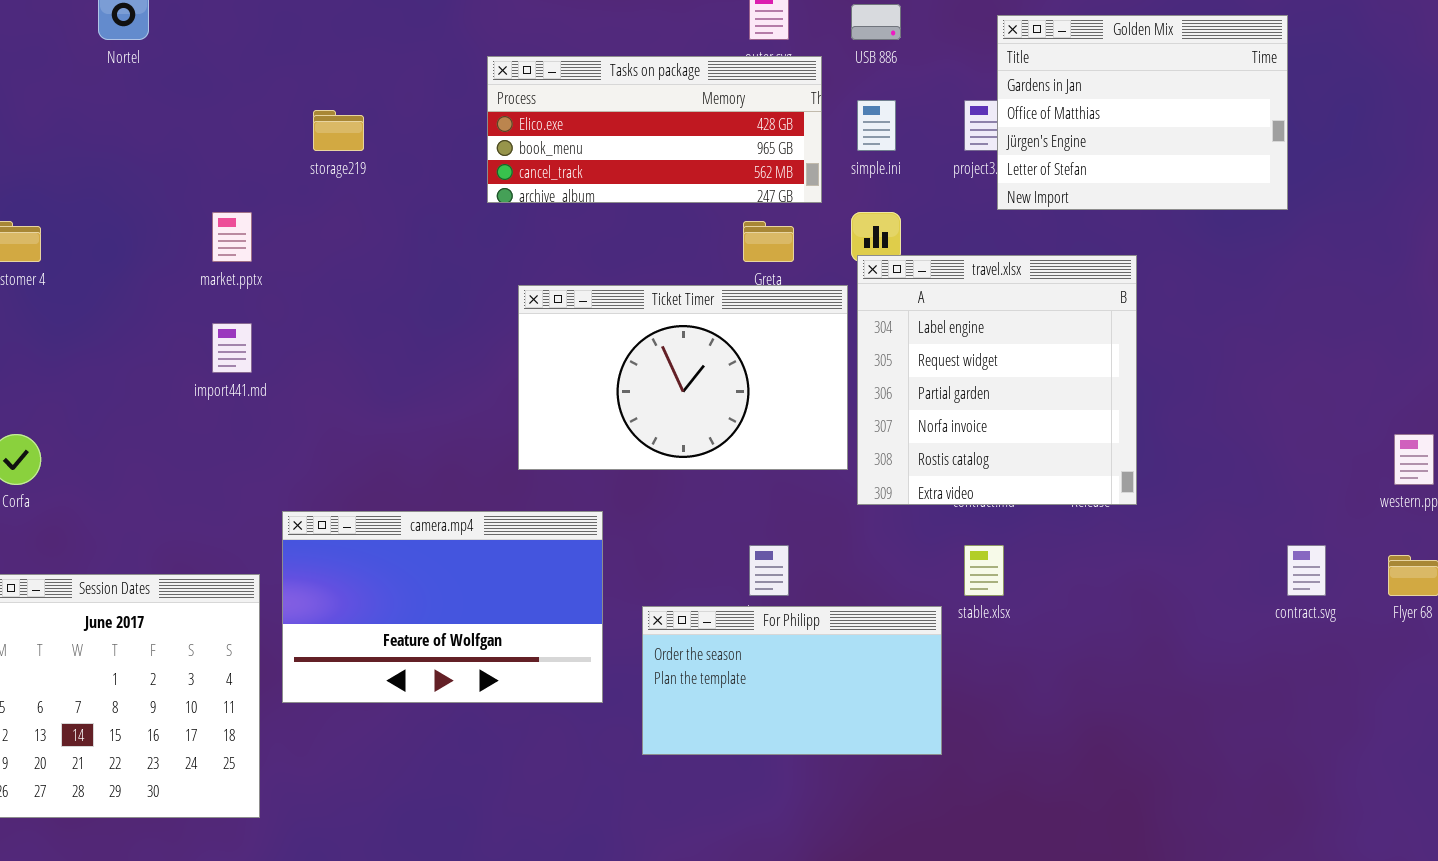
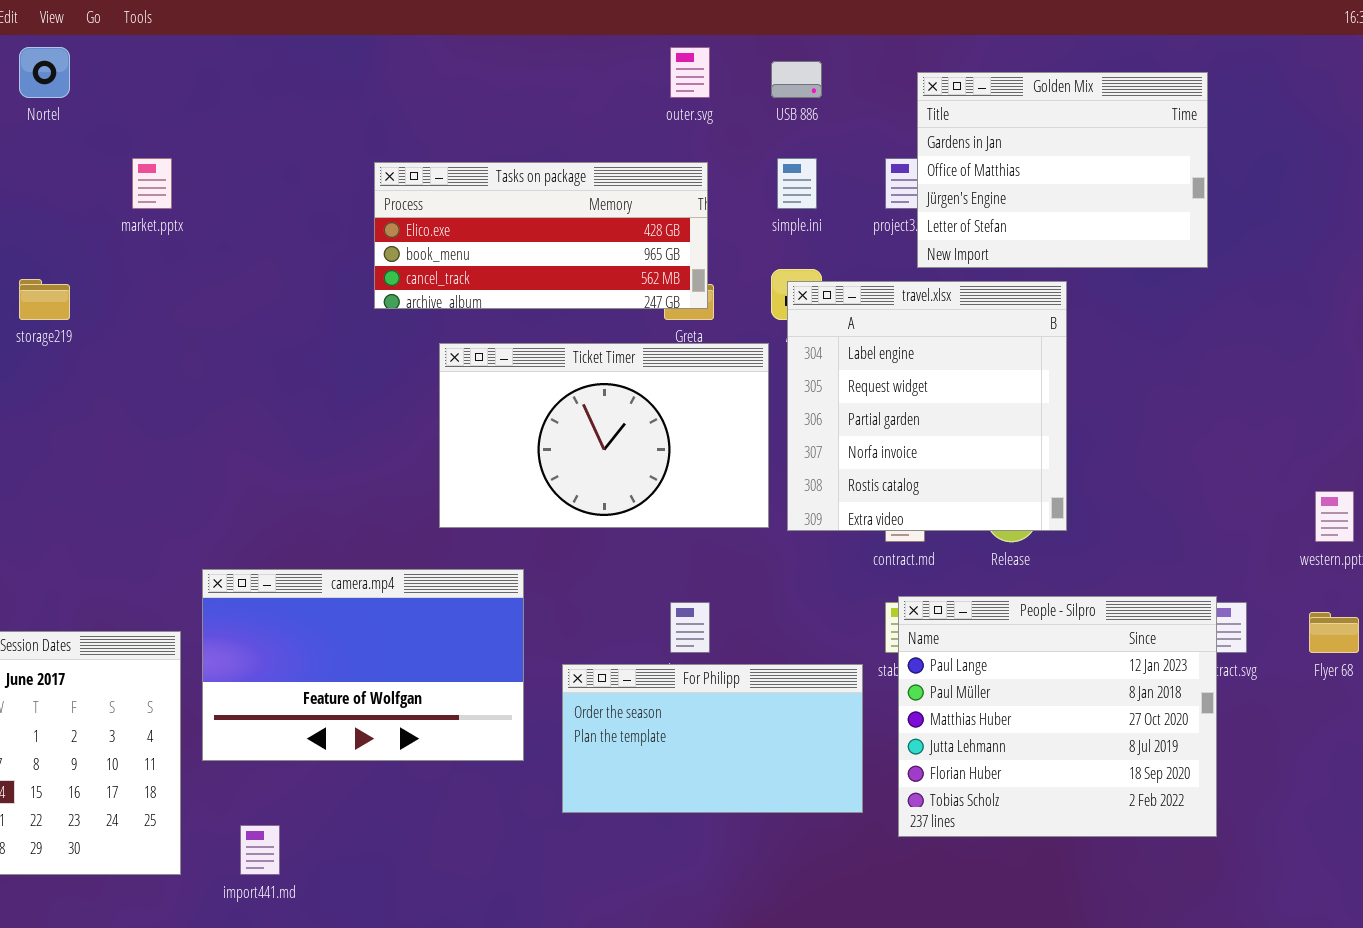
Tasks on package: [487,56,822,203] -> [374,162,708,309], moved
storage219: [313,110,364,151] -> [19,279,70,320], moved
market.pptx: [212,212,252,262] -> [132,158,172,209], moved
travel.xlsx: [857,255,1137,505] -> [787,281,1067,531], moved
import441.md: [212,323,252,373] -> [240,825,280,875], moved
People - Silpro: none -> [898,596,1217,837], opened

